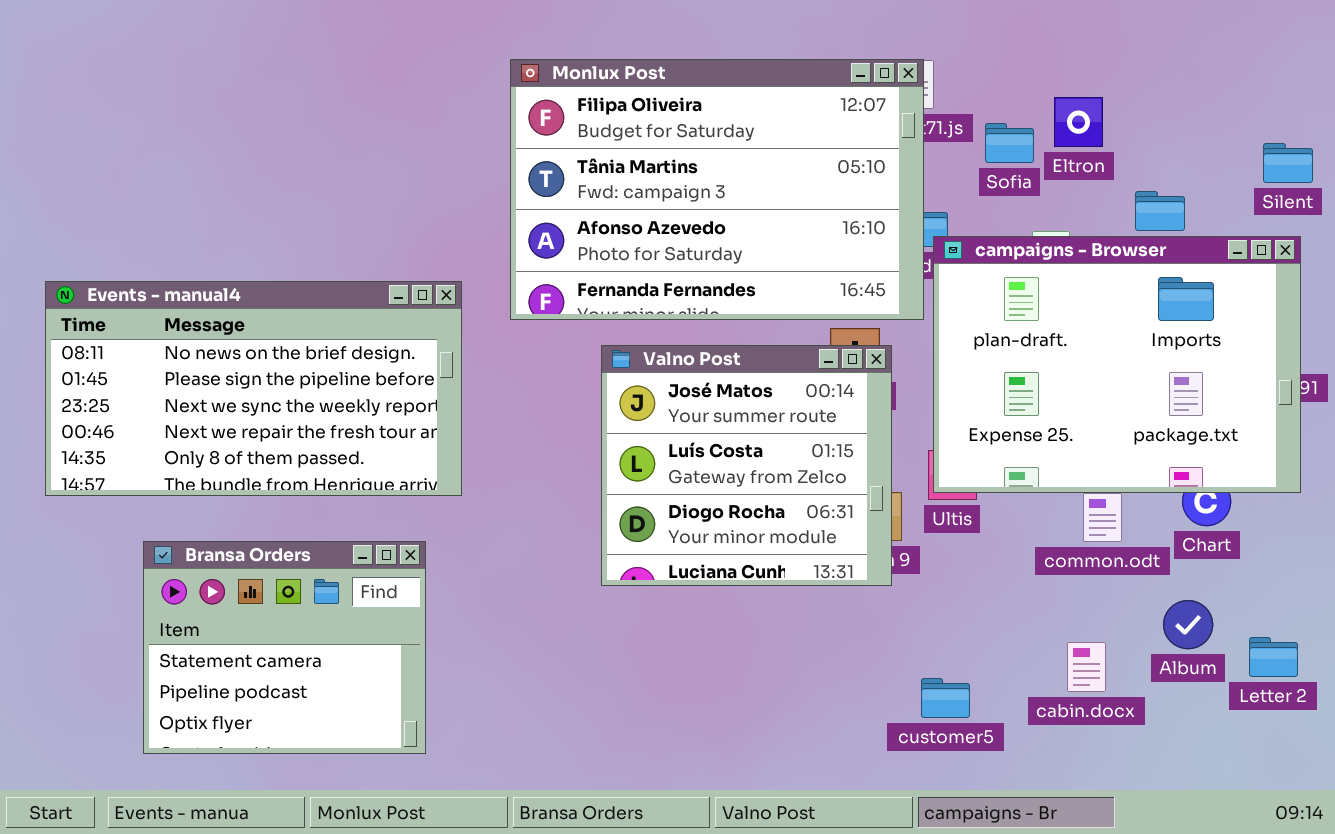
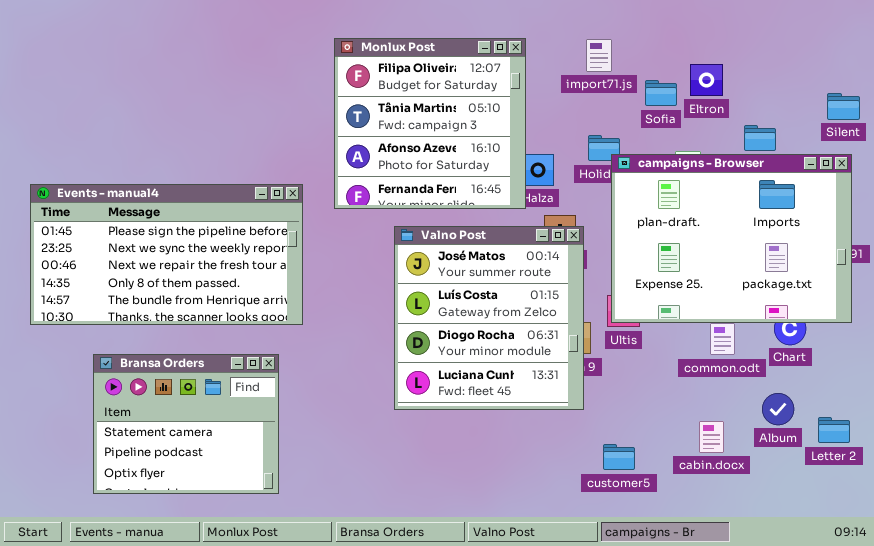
Monlux Post: [510,59,924,320] -> [334,38,526,209], resized
Events - manual4: [45,281,462,496] -> [30,184,303,325], scrolled down 1 row
Valno Post: [601,345,892,586] -> [394,226,584,410], resized

